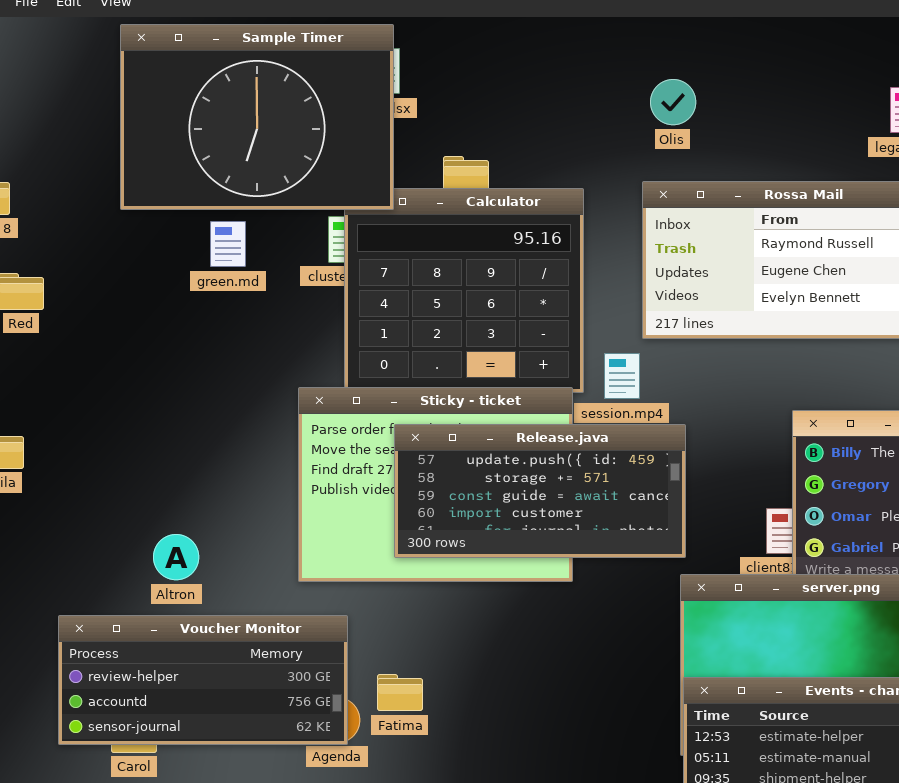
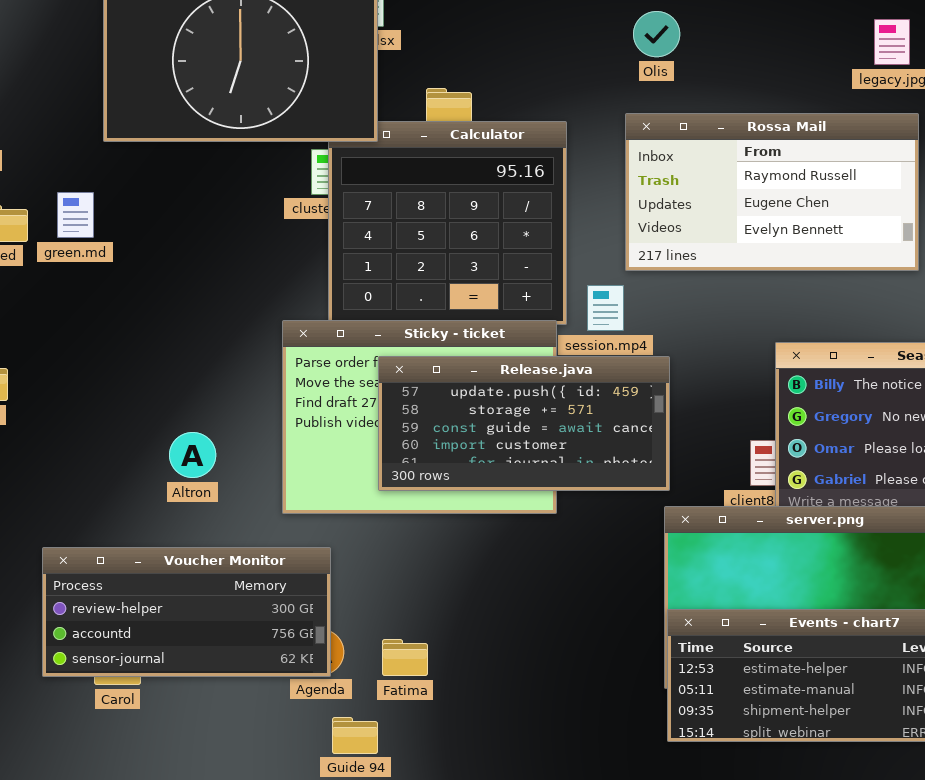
green.md: [210,221,246,267] -> [57,192,94,238], moved
Altron: [153,534,199,580] -> [169,432,216,478], moved
Fatima: [377,674,423,711] -> [382,639,428,676], moved

